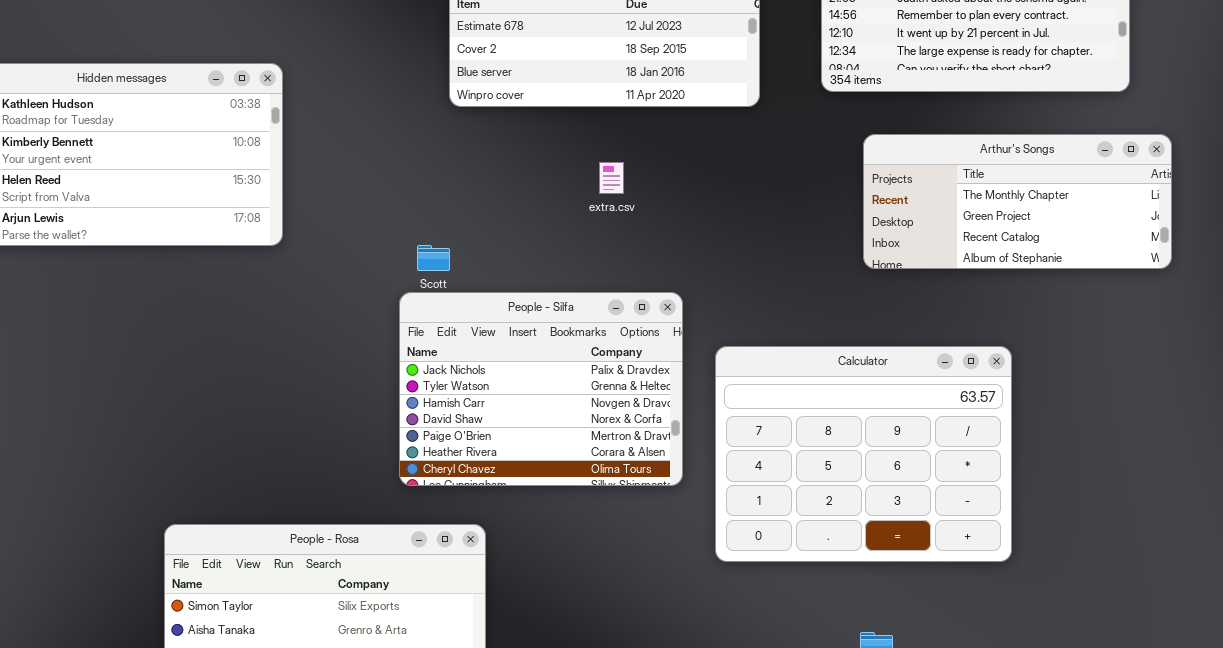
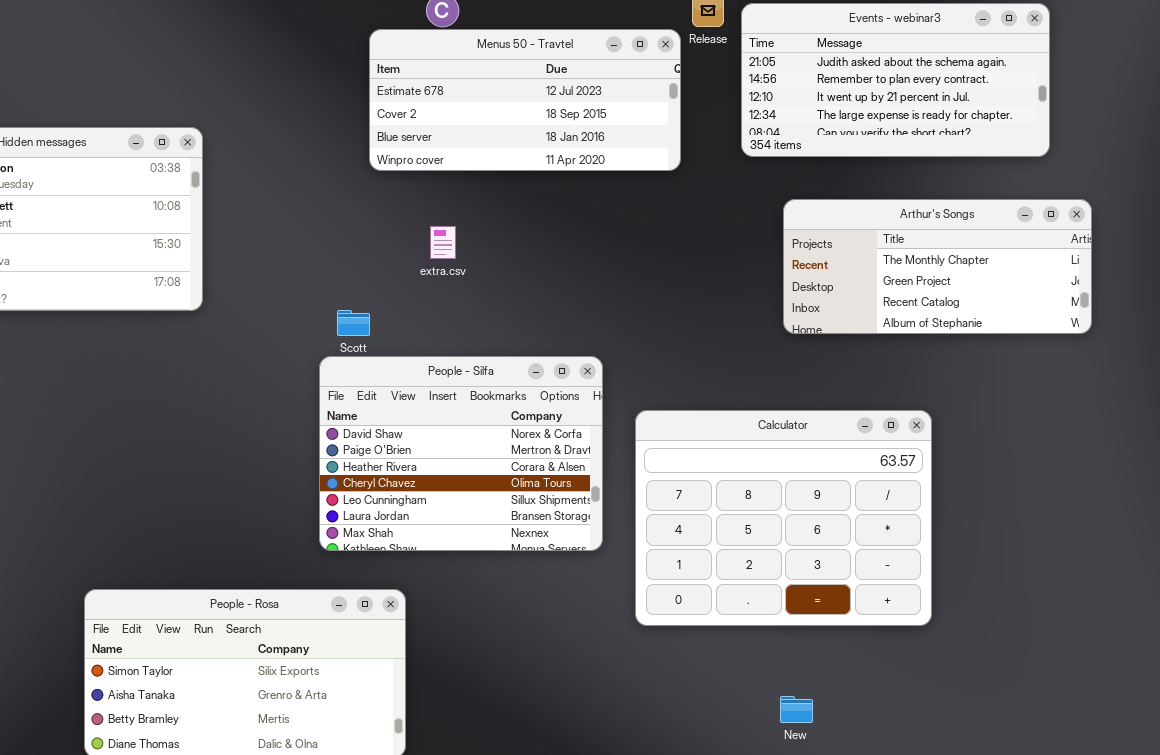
extra.csv: [599,162,624,194] -> [430,226,456,259], moved
People - Silfa: [399,292,683,486] -> [319,356,603,551], scrolled down 3 rows

